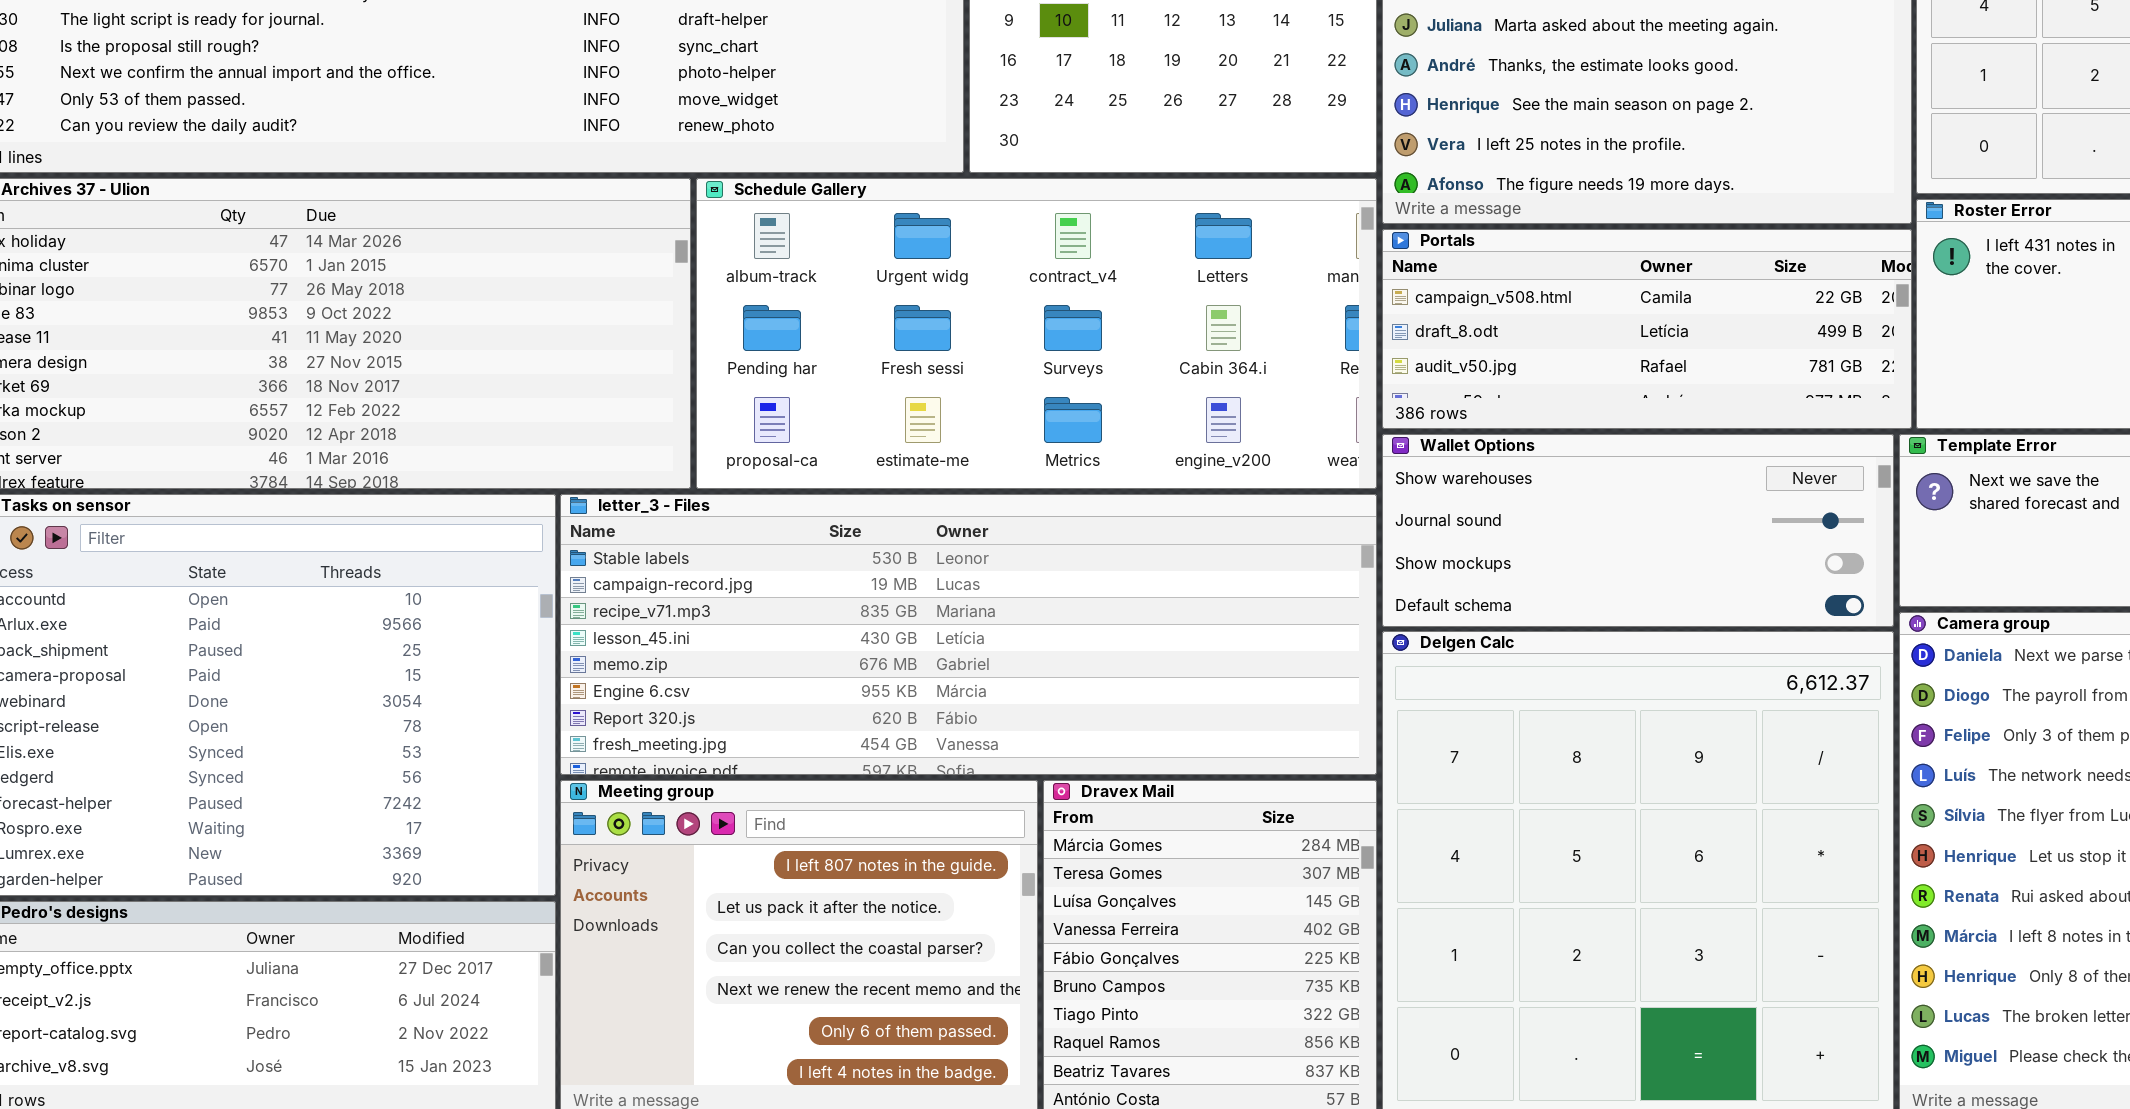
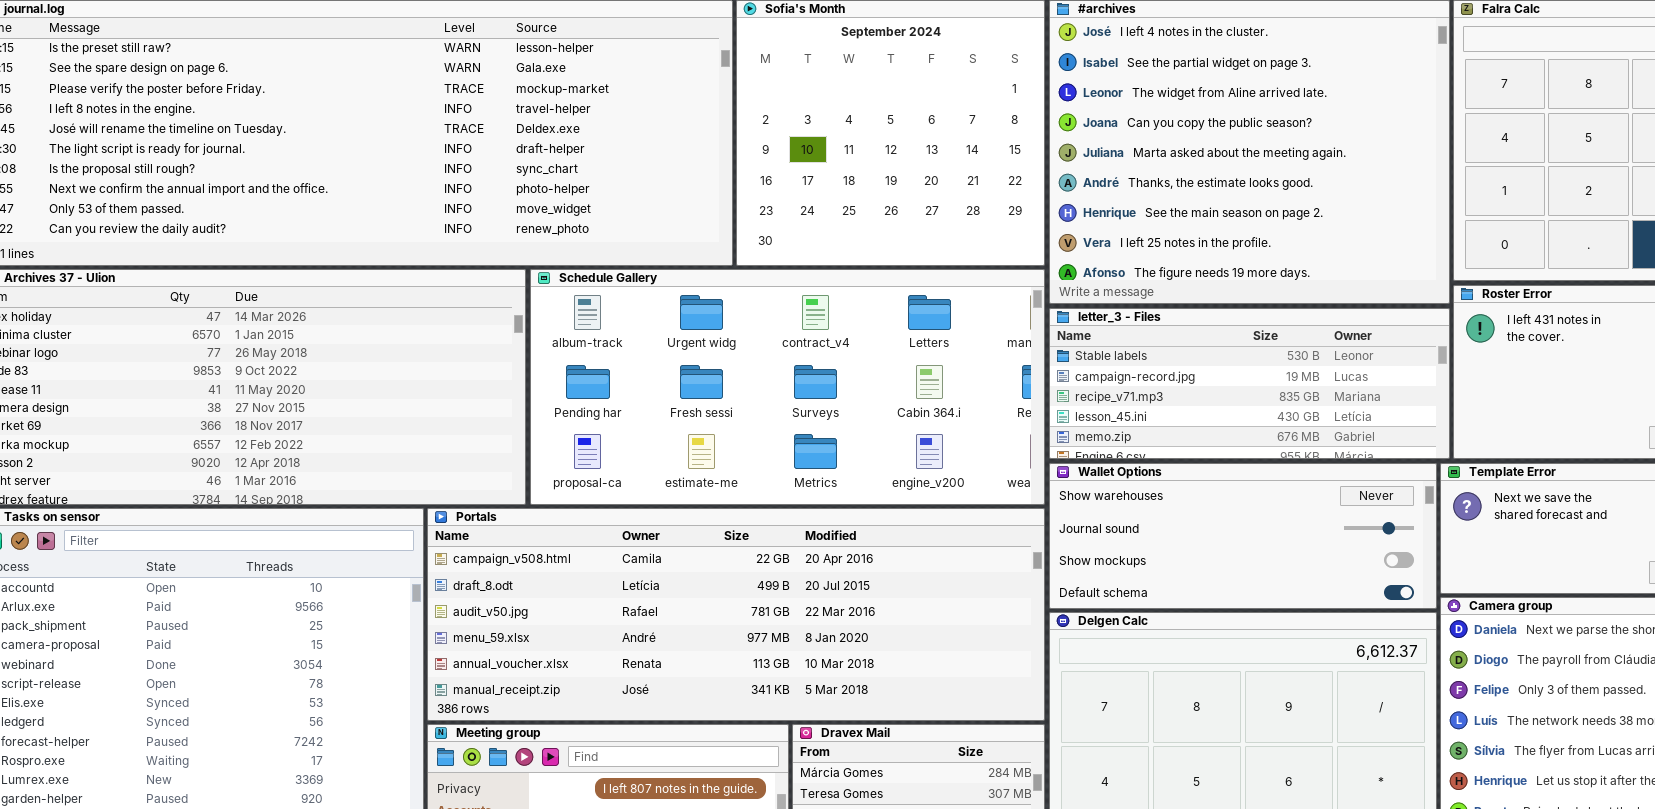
Portals: [1382,229,1912,429] -> [427,508,1045,721], moved, resized
letter_3 - Files: [560,494,1377,775] -> [1049,308,1450,459], moved, resized

